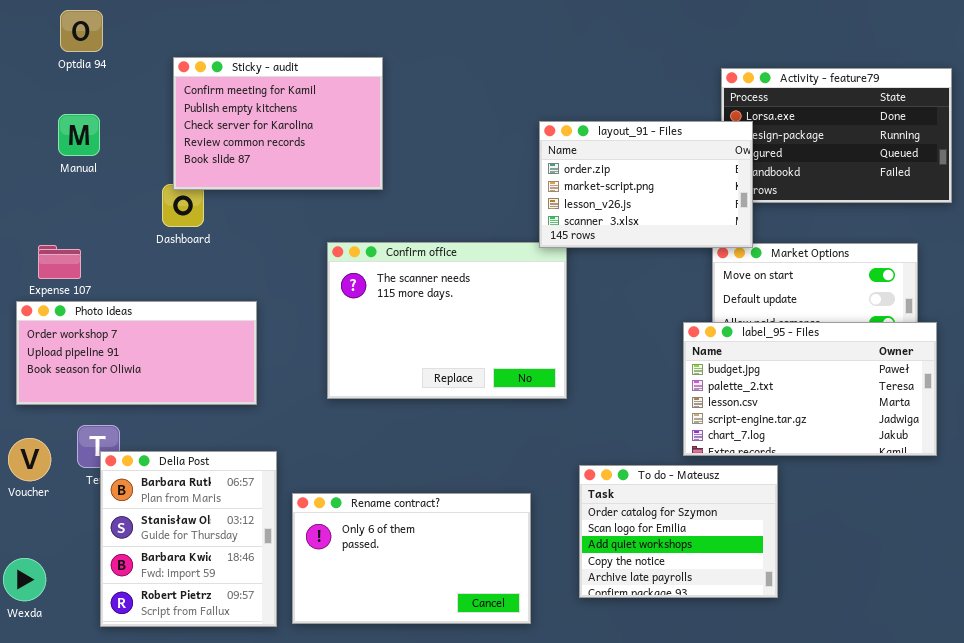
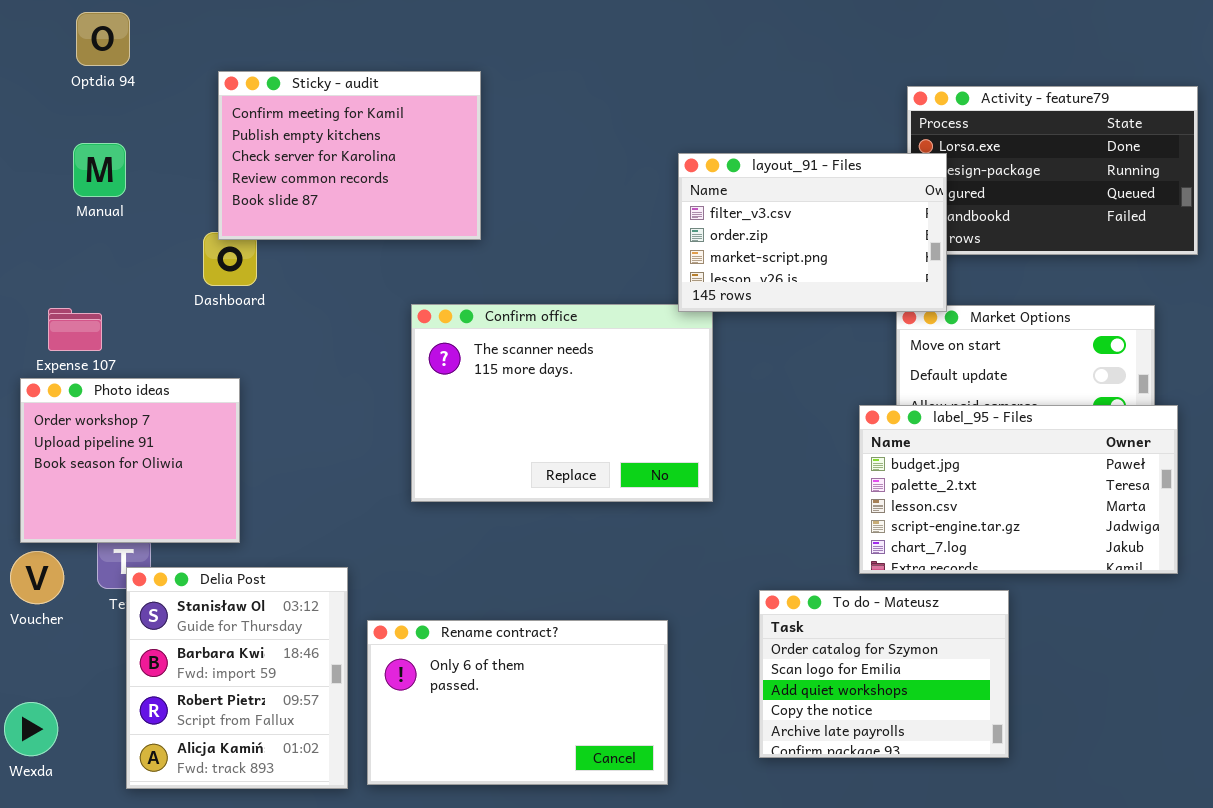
layout_91 - Files: [539,121,753,248] -> [678,153,947,312], scrolled up 1 row
Photo ideas: [16,301,257,405] -> [20,378,240,543], resized
Delia Post: [100,451,277,627] -> [126,567,348,789], scrolled down 1 row
To do - Mateusz: [579,465,778,598] -> [759,590,1009,758], moved

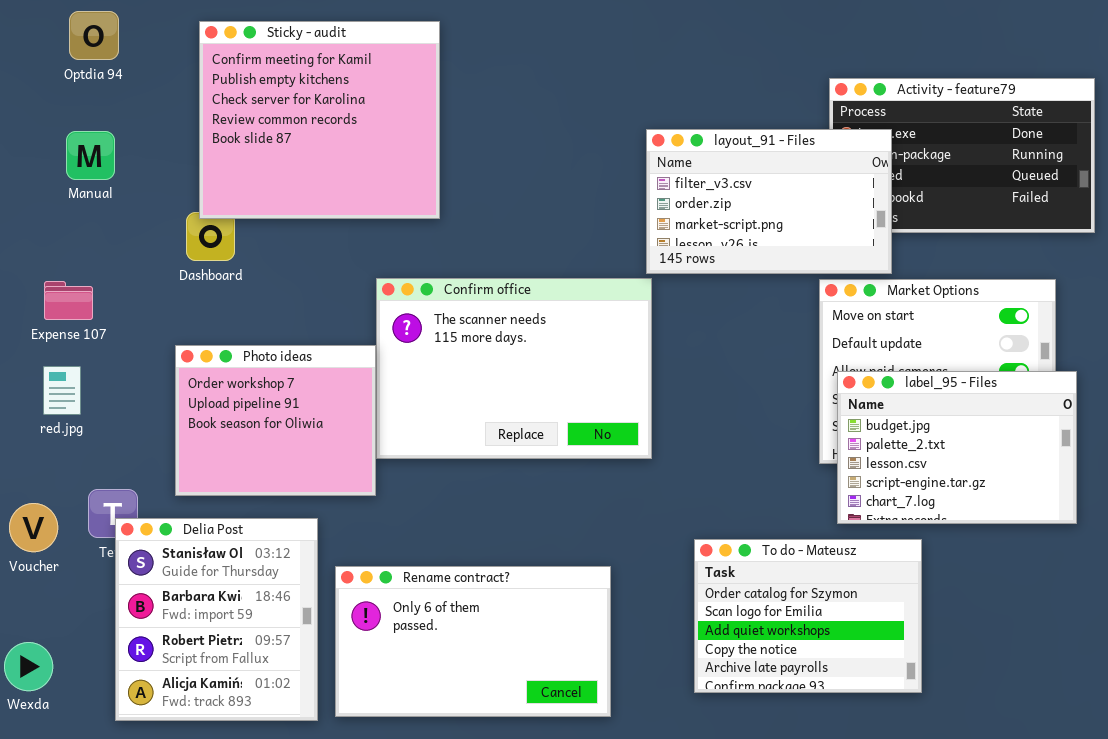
Sticky - audit: [218,71,481,240] -> [199,21,440,219], resized
layout_91 - Files: [678,153,947,312] -> [646,129,892,274], moved
Photo ideas: [20,378,240,543] -> [175,345,376,496], moved
label_95 - Files: [859,405,1178,574] -> [837,371,1077,524], resized

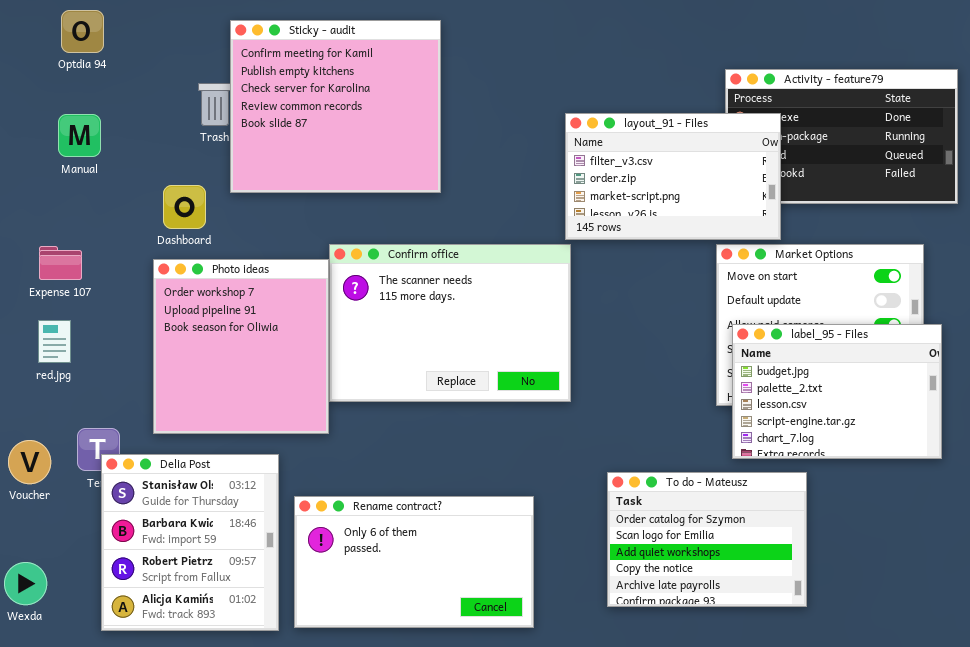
Sticky - audit: [199,21,440,219] -> [230,20,441,193], moved
Photo ideas: [175,345,376,496] -> [153,259,329,434], resized

